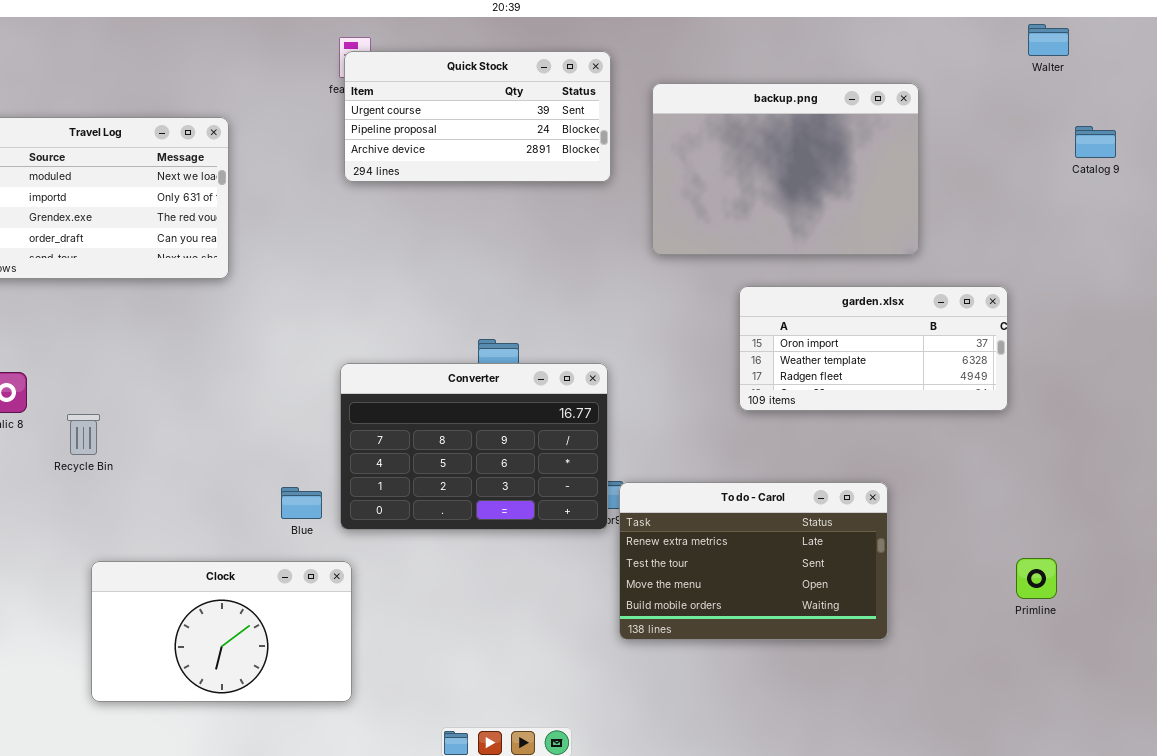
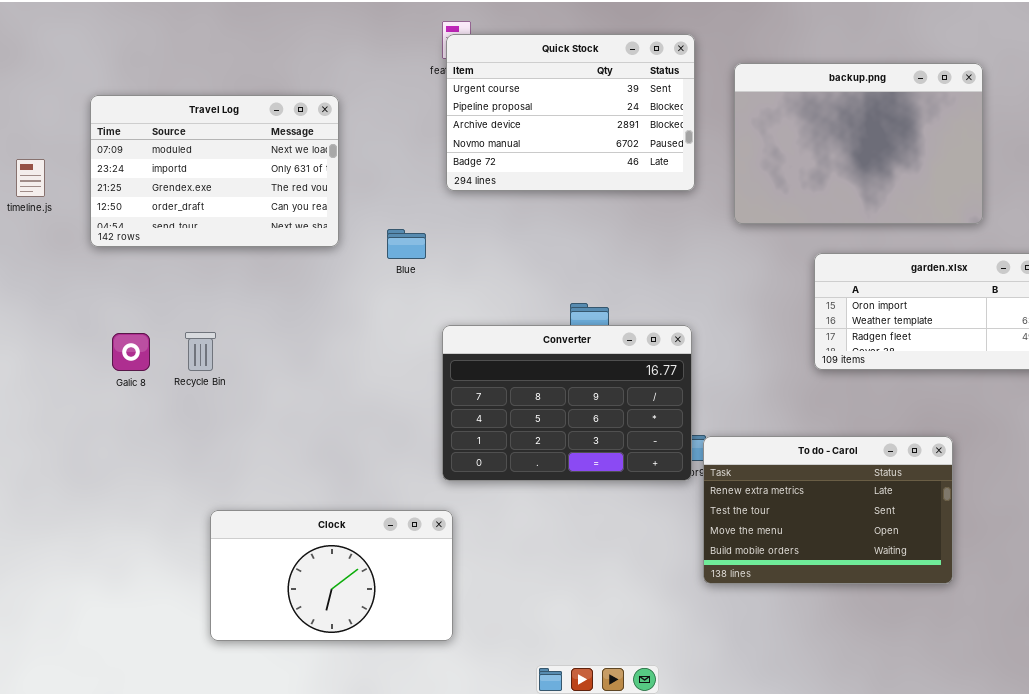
Quick Stock: [344,51,611,182] -> [446,34,695,191], resized
Recycle Bin: [67,414,100,455] -> [185,332,216,371], moved
Blue: [281,487,322,519] -> [387,229,426,259], moved

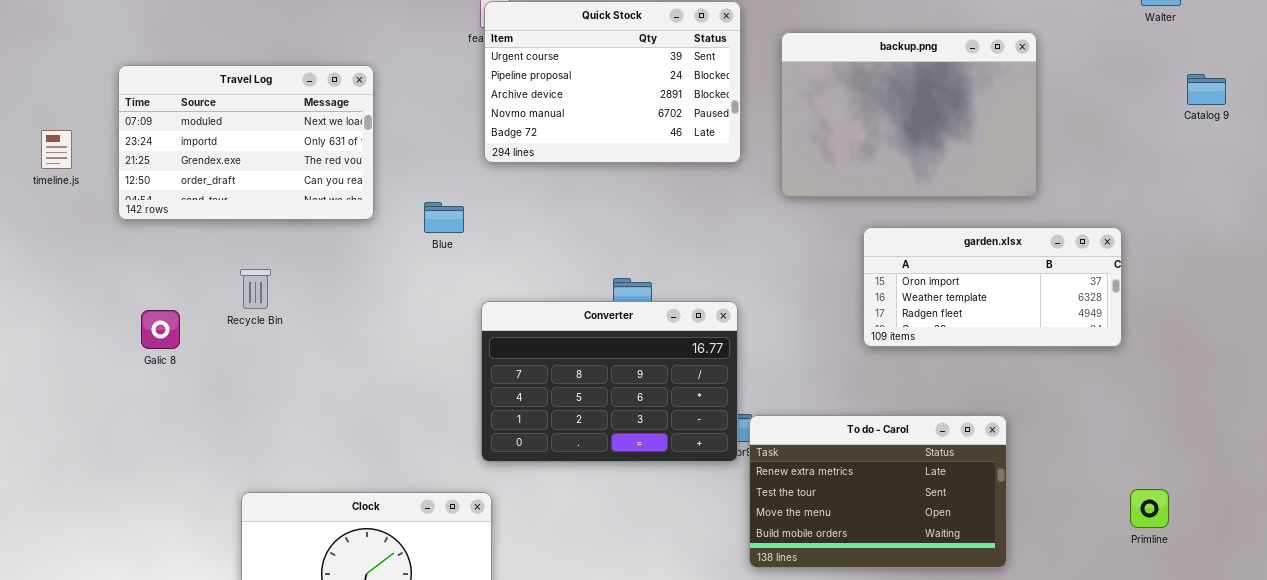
Recycle Bin: [185,332,216,371] -> [240,269,271,309], moved

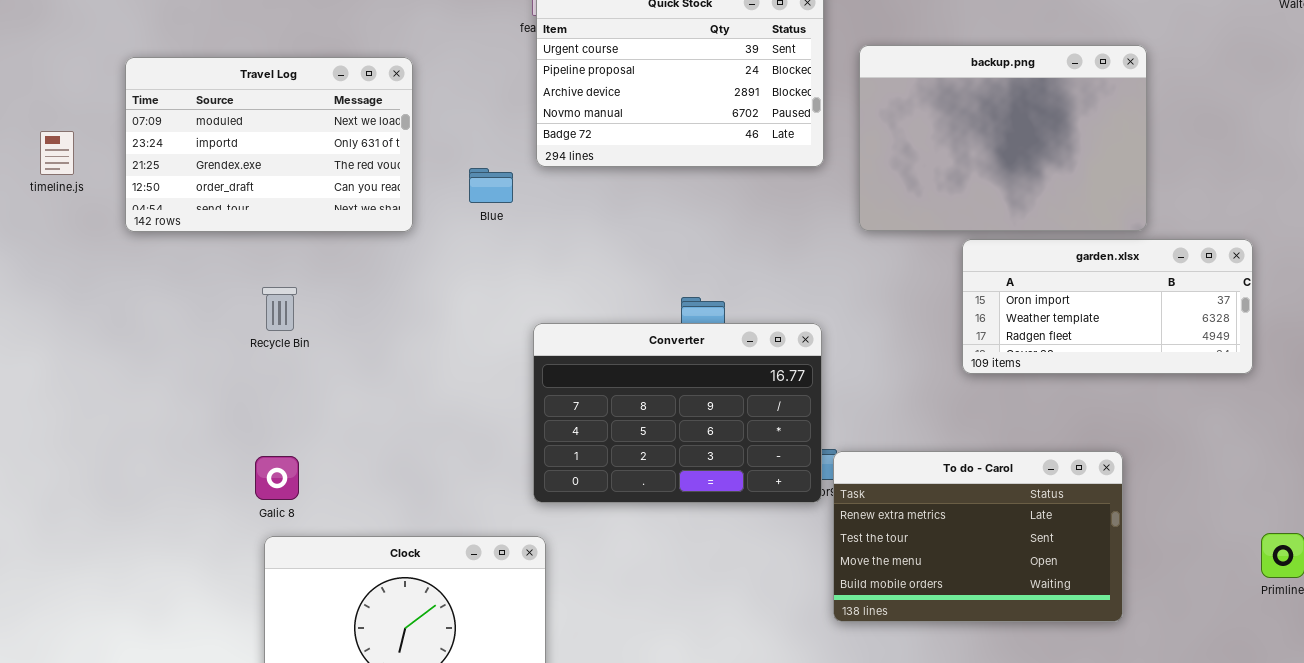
backup.png: [781,32,1037,197] -> [859,45,1147,231], moved
Blue: [424,202,464,233] -> [469,168,513,203], moved
Galic 8: [141,310,180,349] -> [255,456,299,500], moved

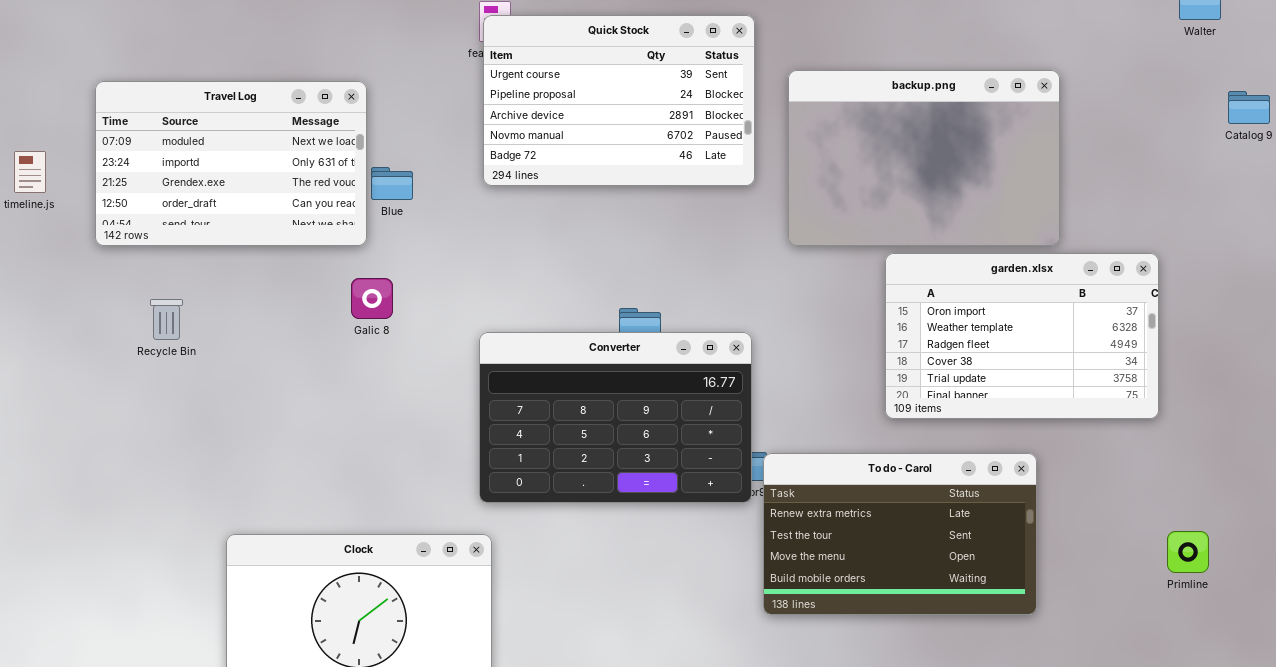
Blue: [469,168,513,203] -> [371,167,413,200], moved
garden.xlsx: [962,239,1253,374] -> [885,253,1159,419], resized
Recycle Bin: [262,287,297,331] -> [150,299,183,340], moved
Galic 8: [255,456,299,500] -> [351,278,393,319], moved

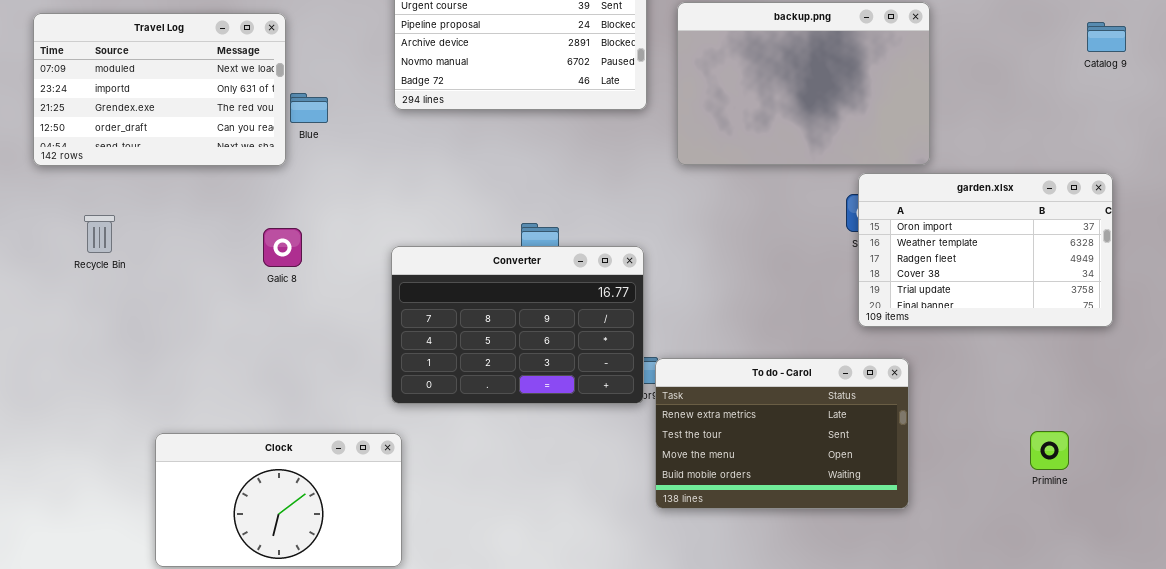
garden.xlsx: [885,253,1159,419] -> [858,173,1113,327], moved
Galic 8: [351,278,393,319] -> [263,228,302,267], moved

